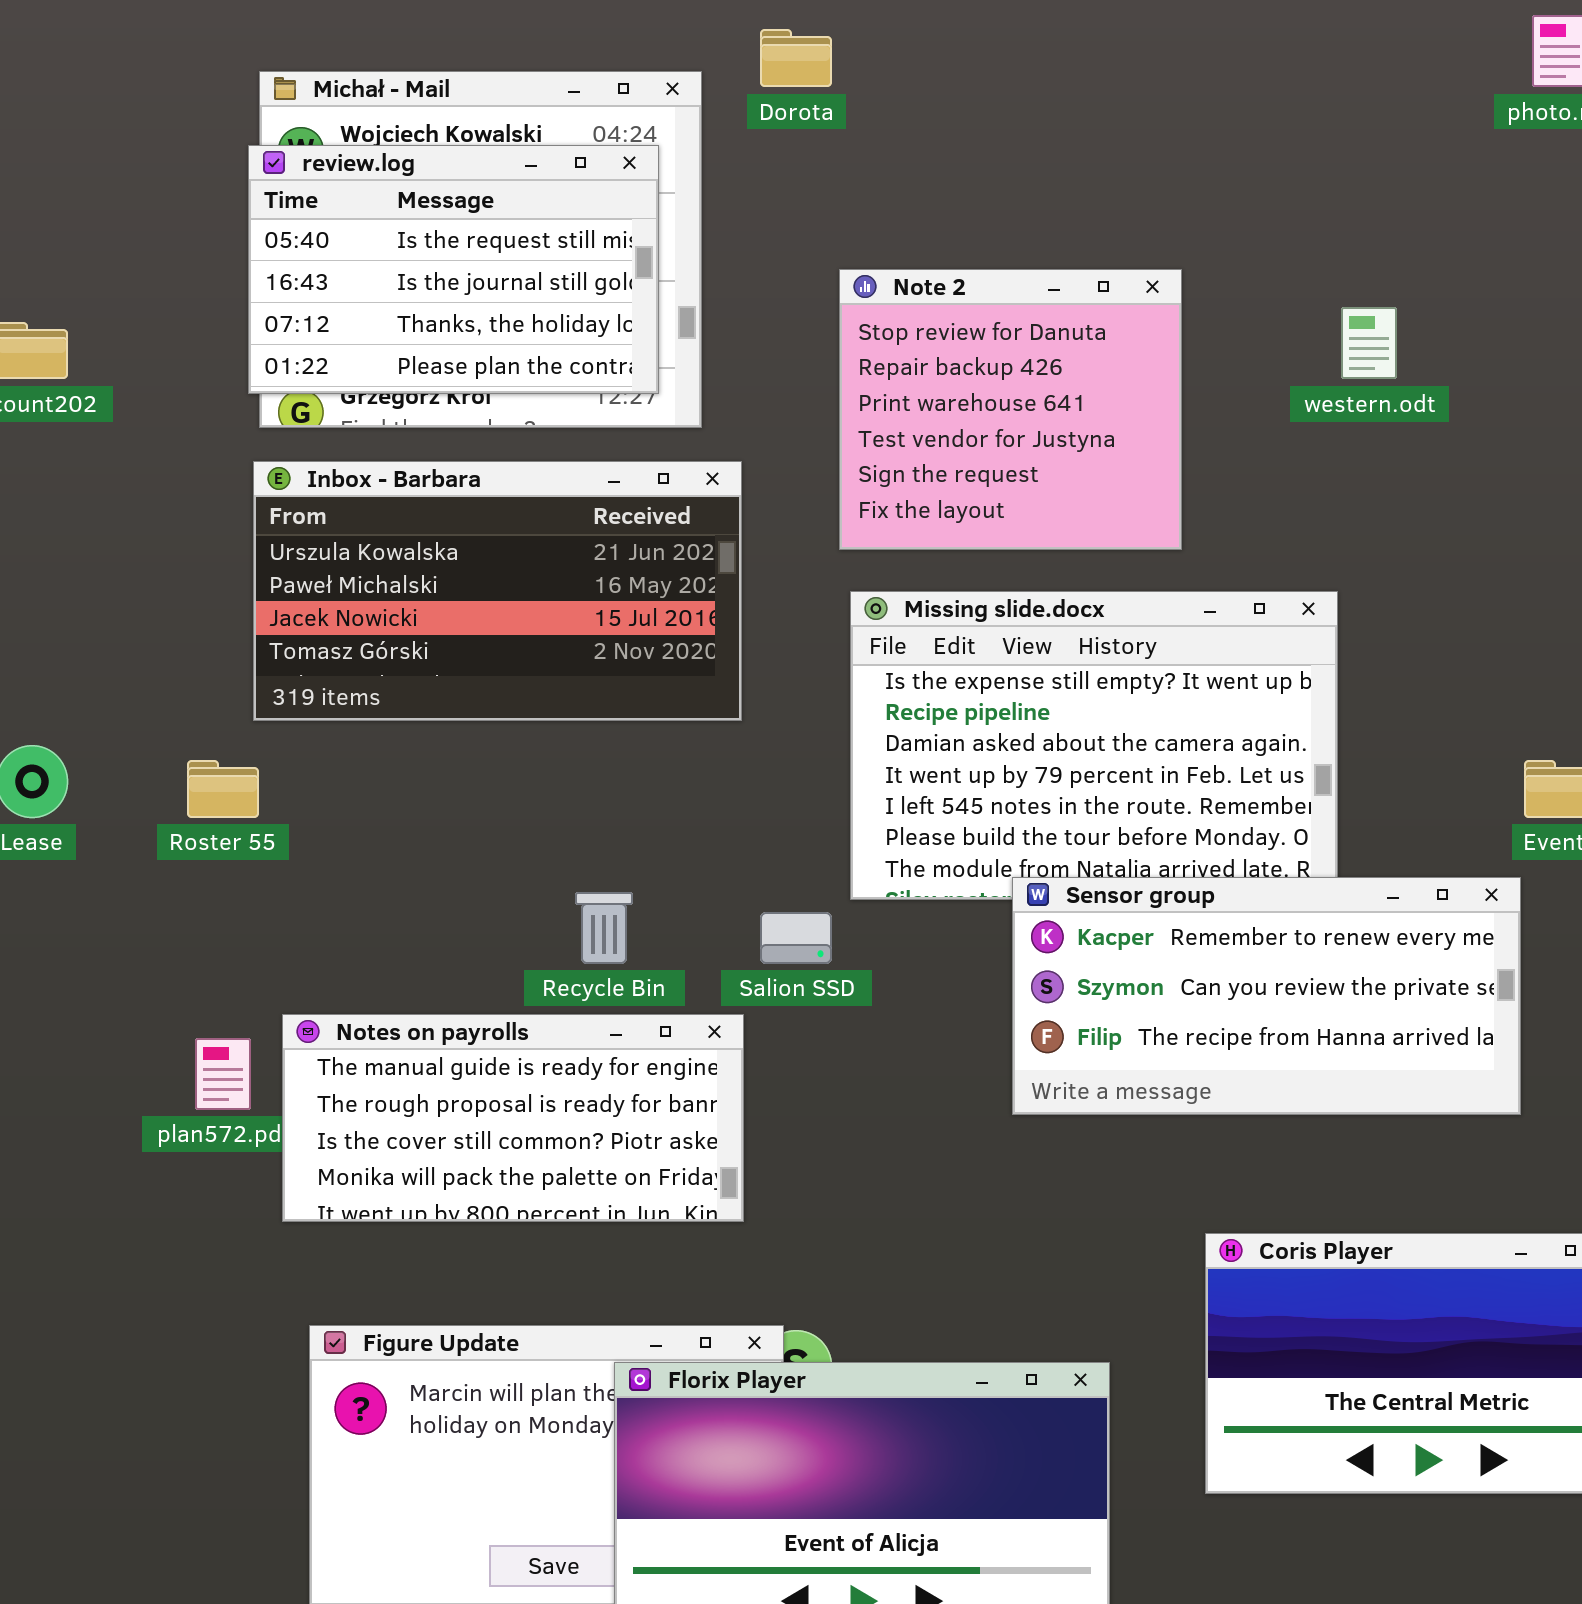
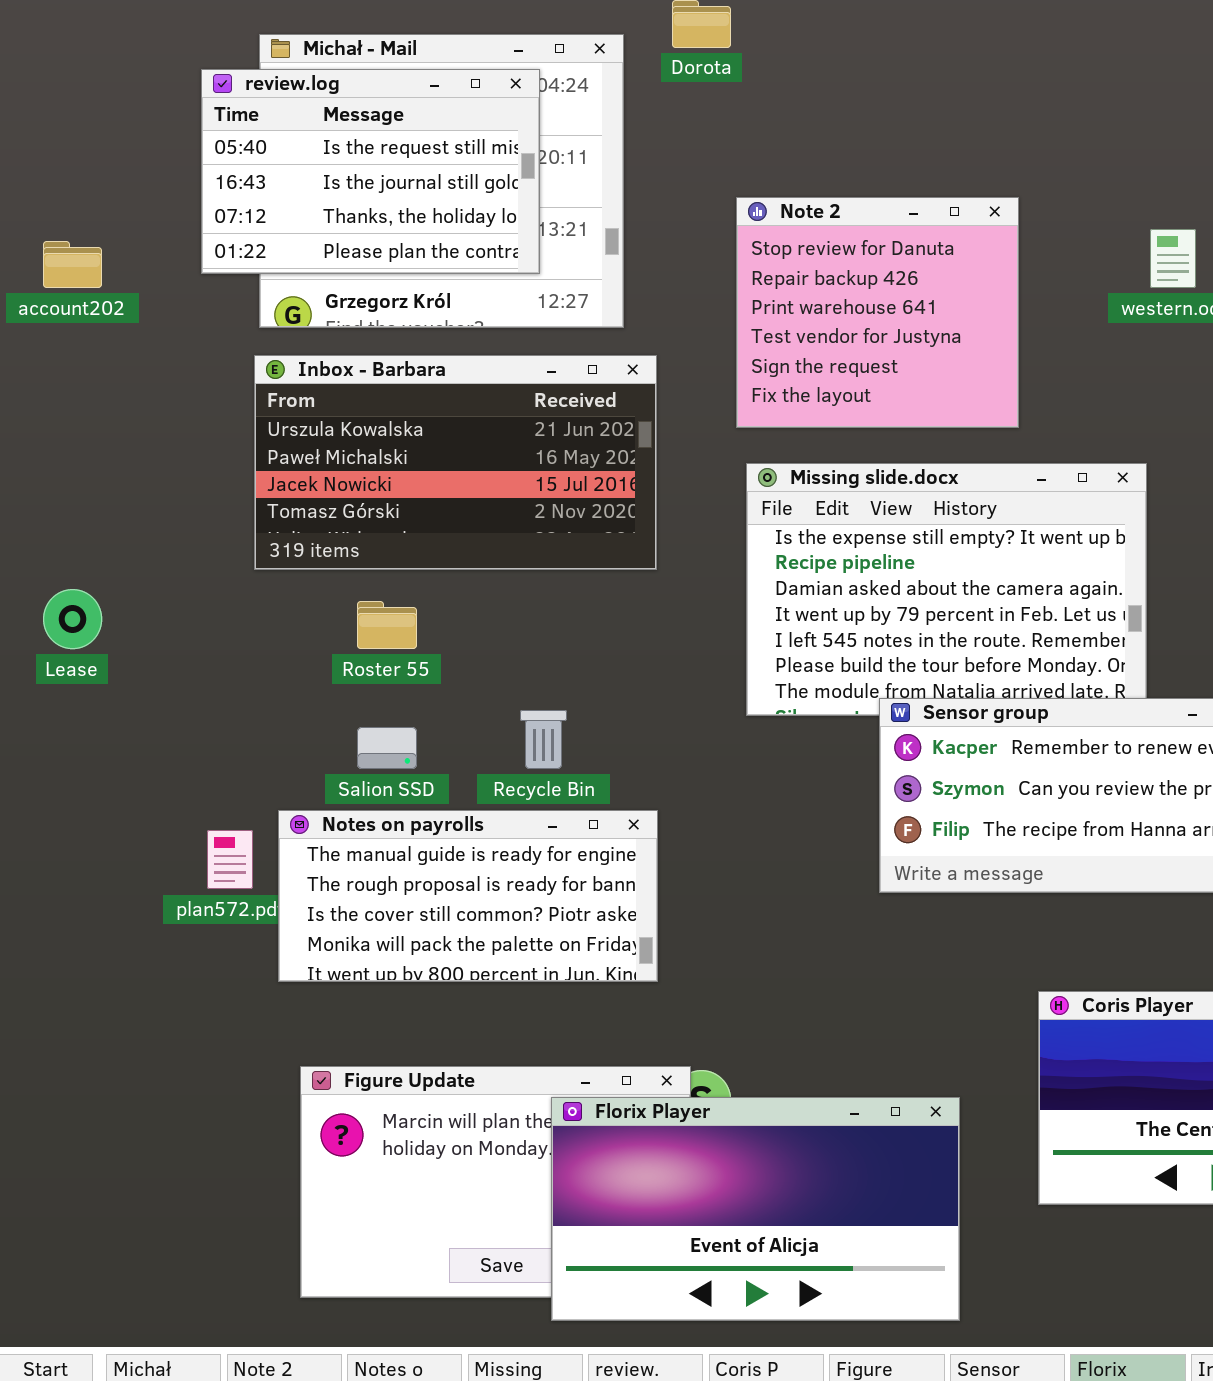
review.log: [248,145,659,394] -> [201,69,540,274], moved
Roster 55: [187,760,259,818] -> [357,601,417,649], moved
Salion SSD: [760,912,832,964] -> [357,727,417,769], moved

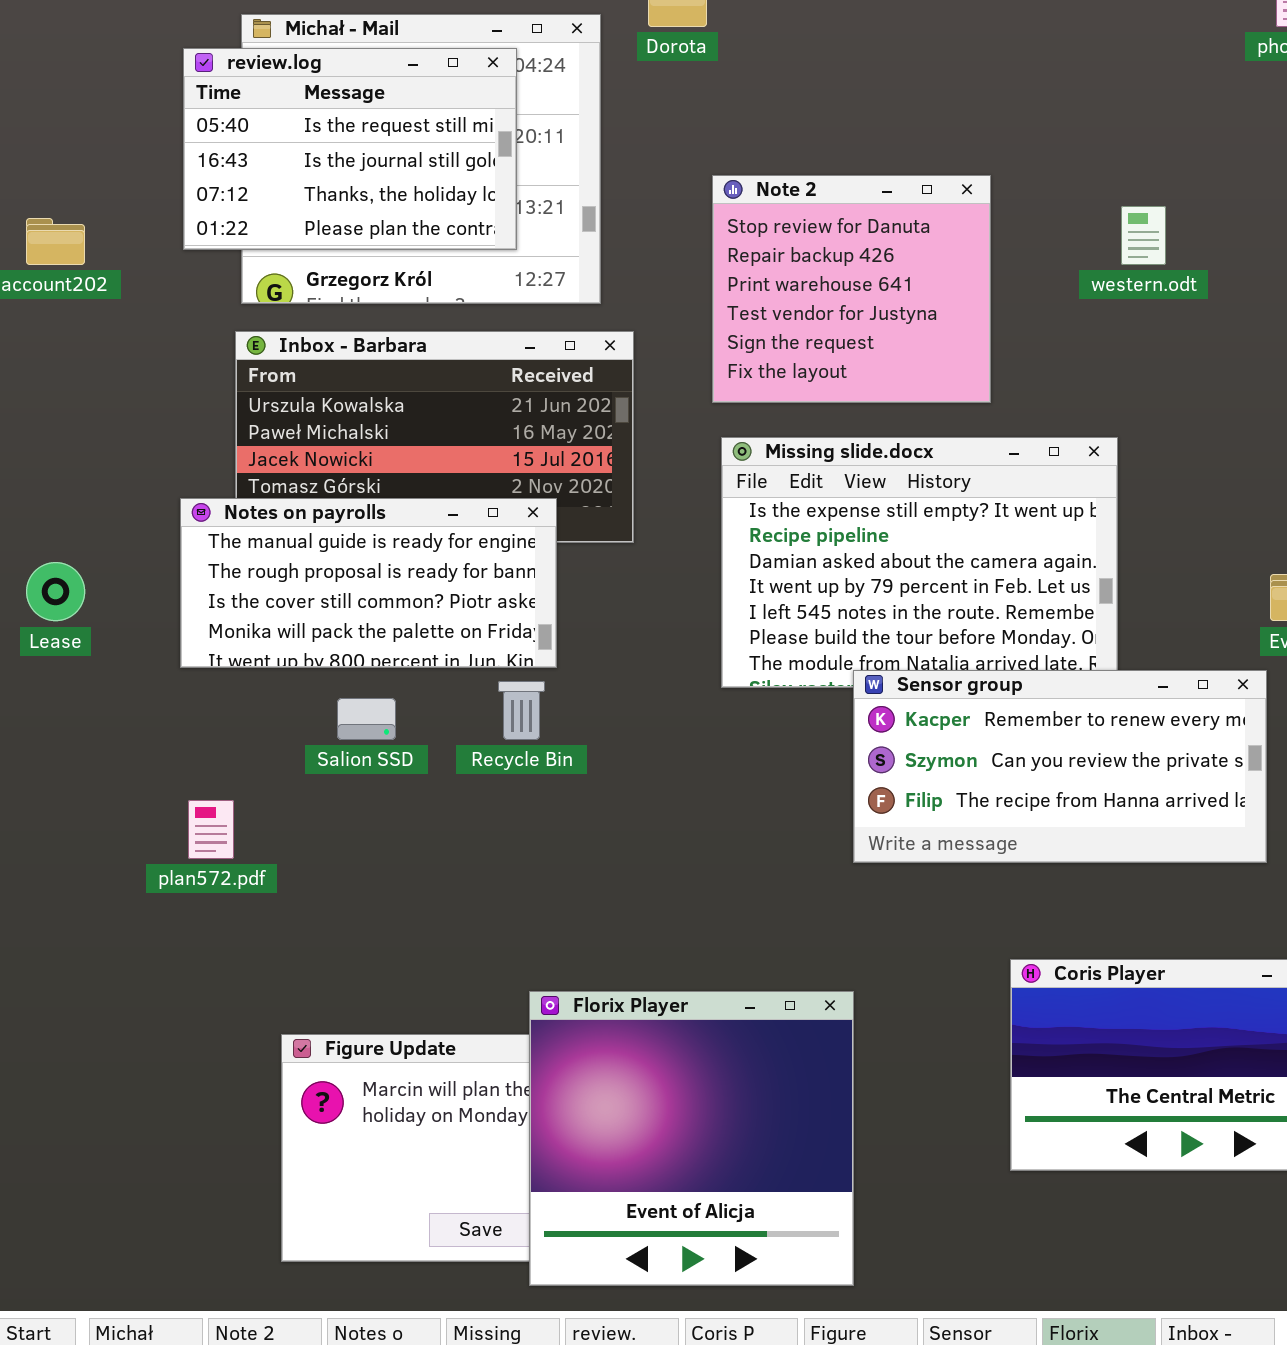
Notes on payrolls: [278,810,658,982] -> [180,498,557,668], moved
Florix Player: [551,1097,960,1321] -> [529,991,854,1286], resized

